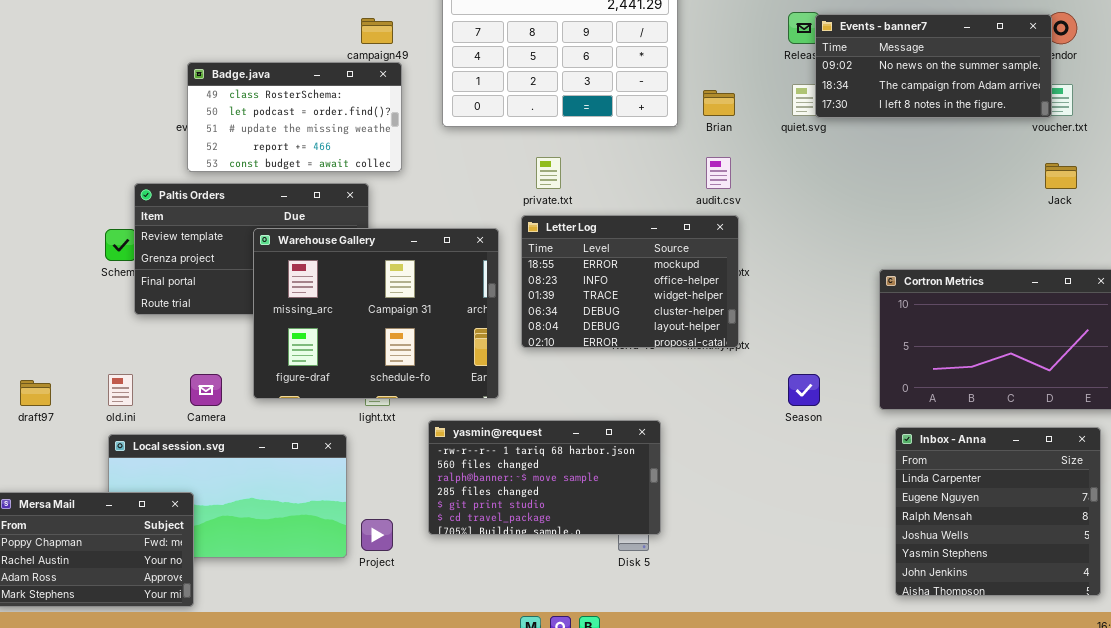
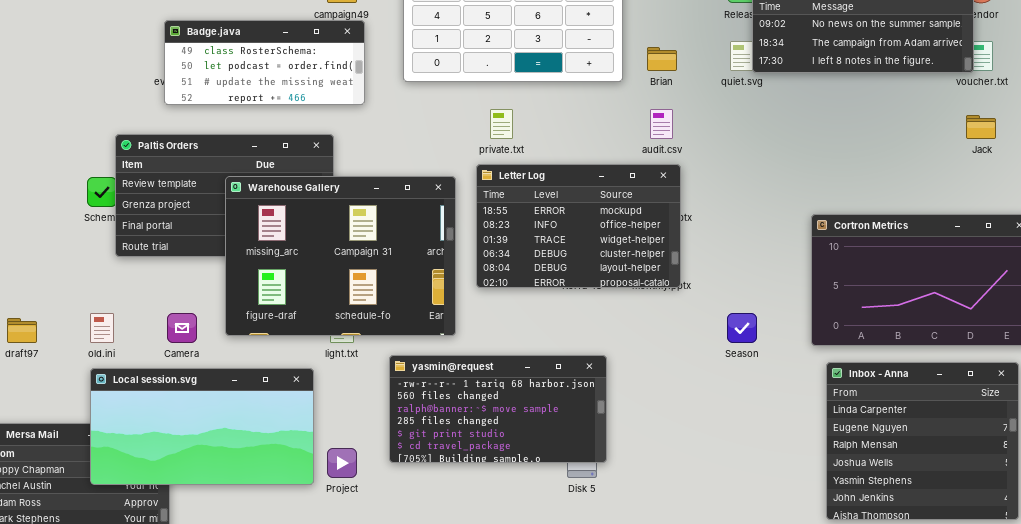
Badge.java: [187,62,402,172] -> [164,20,365,105], resized
Local session.svg: [108,434,347,558] -> [90,368,314,485], raised

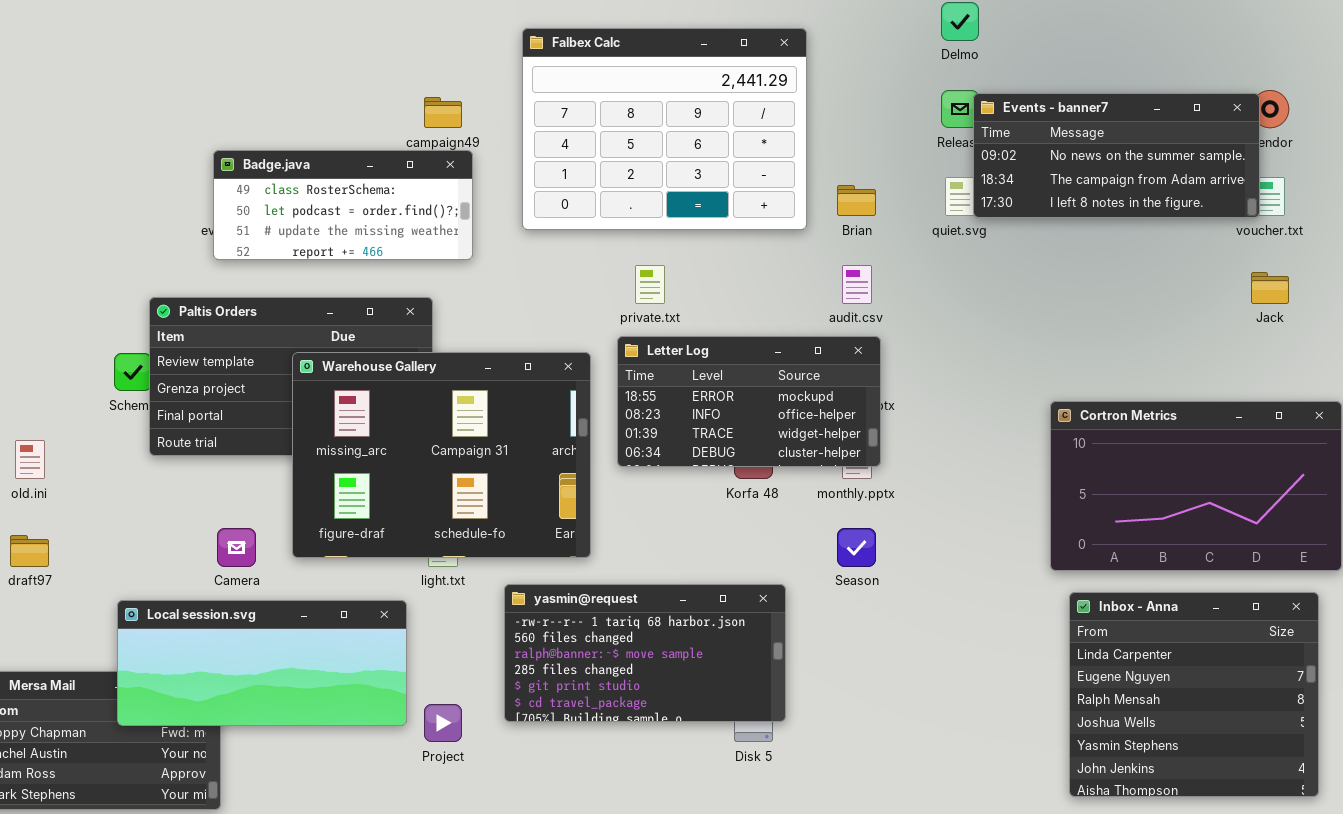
Letter Log: [476,164,681,288] -> [617,336,881,467], resized
old.ini: [90,313,114,343] -> [15,440,45,479], moved
Season: [727,313,757,343] -> [837,528,876,567], moved
Local session.svg: [90,368,314,485] -> [117,600,407,726], resized

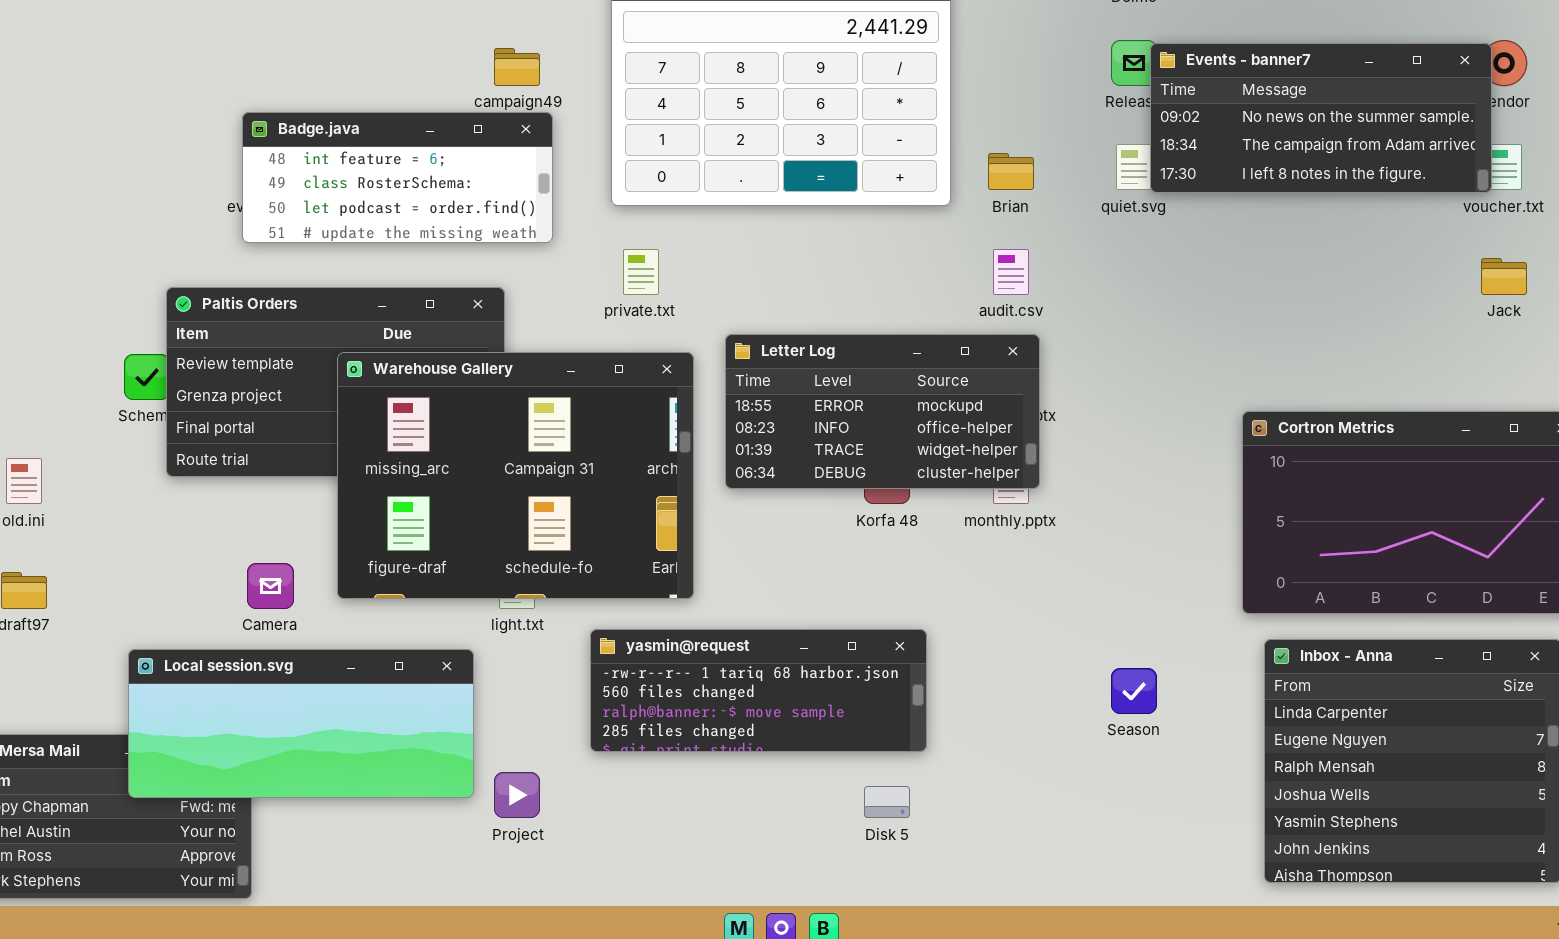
Badge.java: [213,150,473,260] -> [242,112,553,243], scrolled up 1 row
private.txt: [635,265,665,304] -> [623,249,659,295], moved
Season: [837,528,876,567] -> [1111,668,1157,714], moved
yasmin@request: [504,584,786,722] -> [590,629,927,752], resized

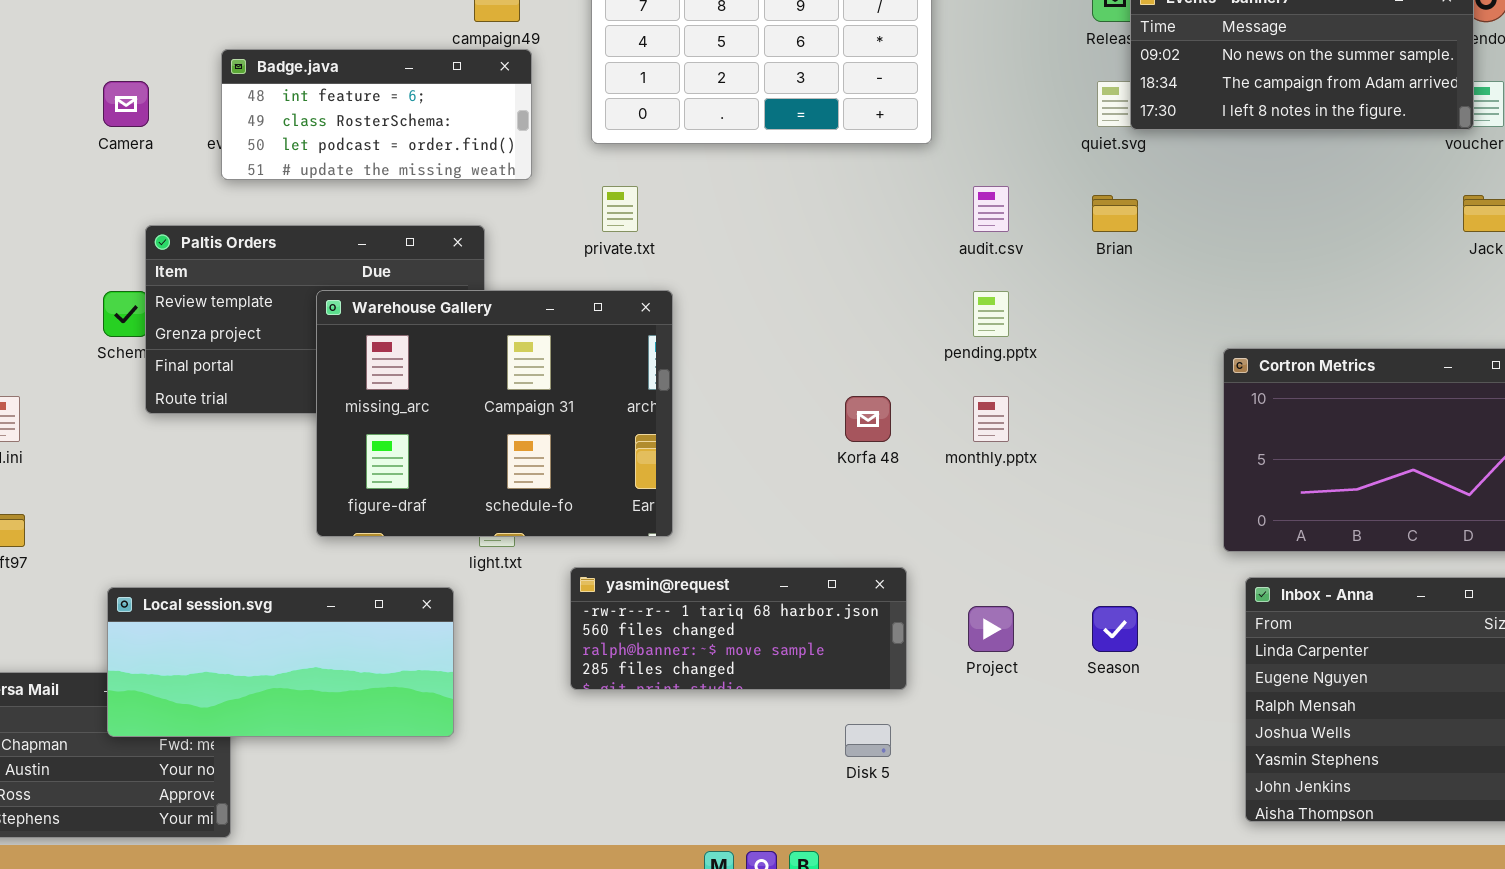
Brian: [988,153,1034,190] -> [1092,195,1138,232], moved
Letter Log: [725,334,1040,489] -> none, closed
Camera: [247,563,294,609] -> [103,81,149,127], moved
Project: [494,772,540,818] -> [968,606,1014,652], moved

